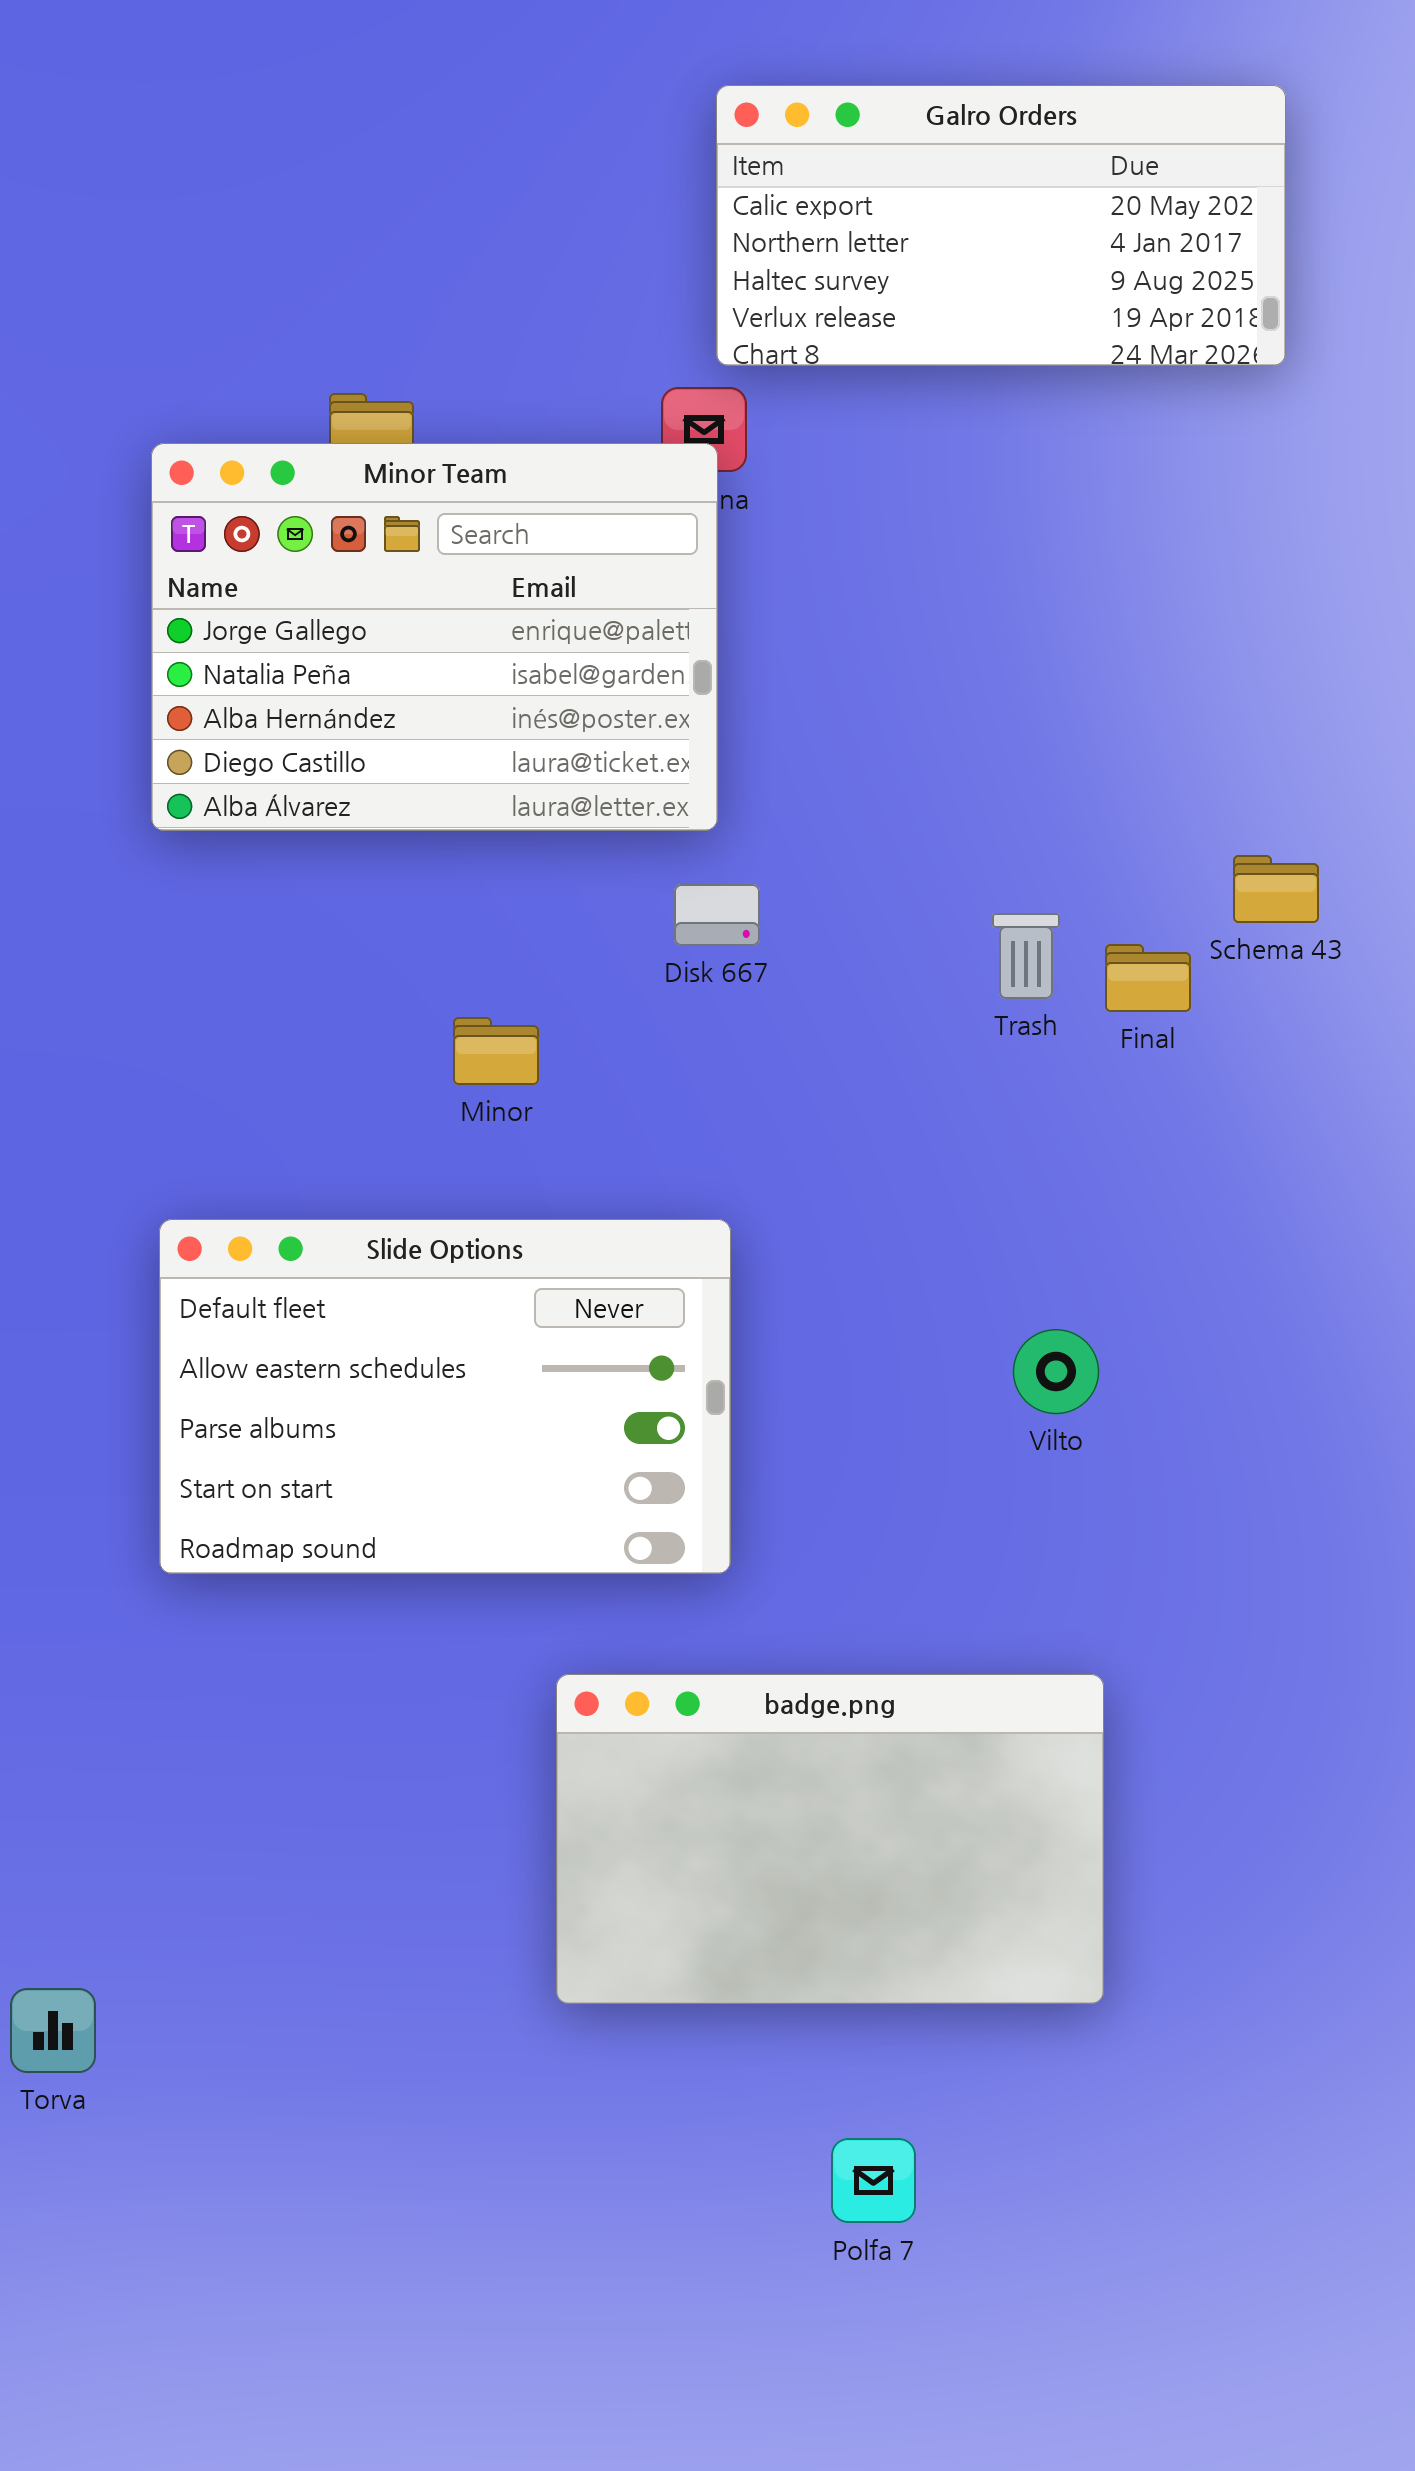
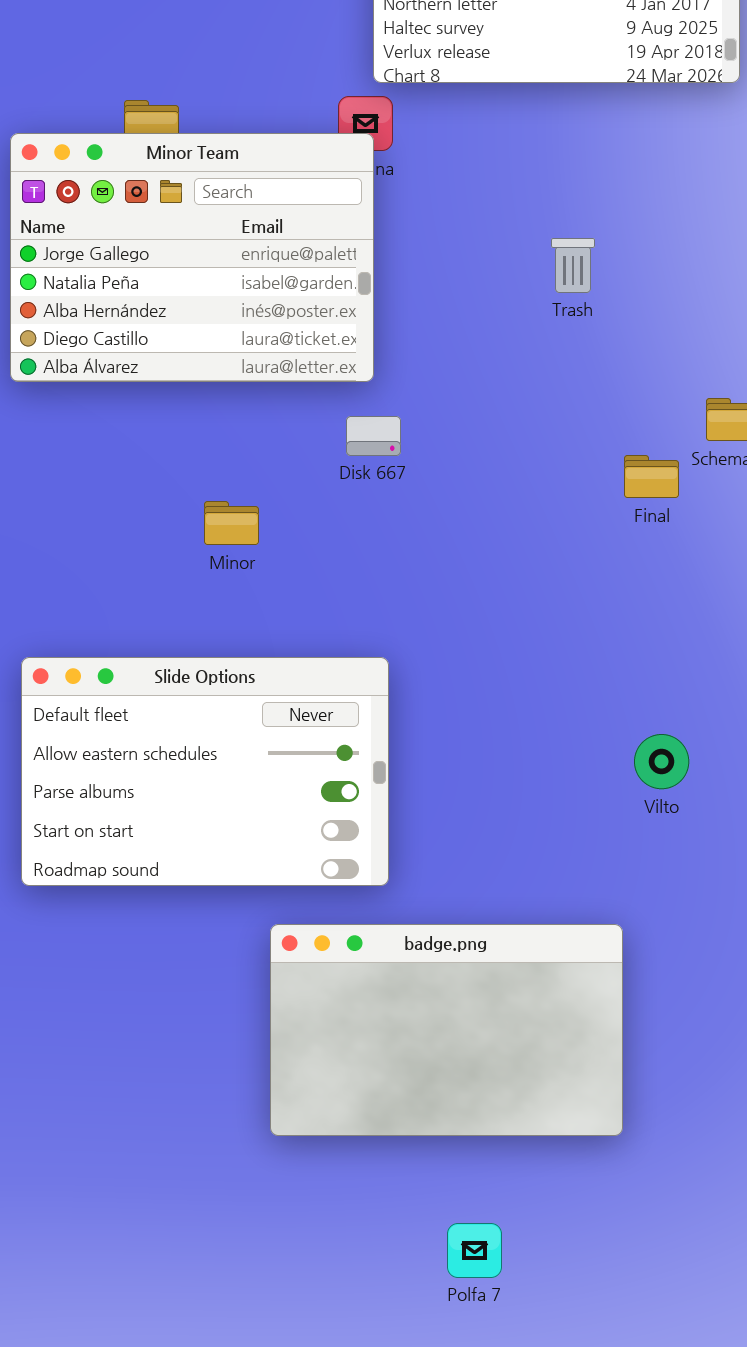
Trash: [992,913,1060,999] -> [551,238,595,293], moved
Slide Options: [159,1219,731,1574] -> [21,657,389,886], moved
Vilto: [1013,1329,1099,1414] -> [634,734,689,789], moved

